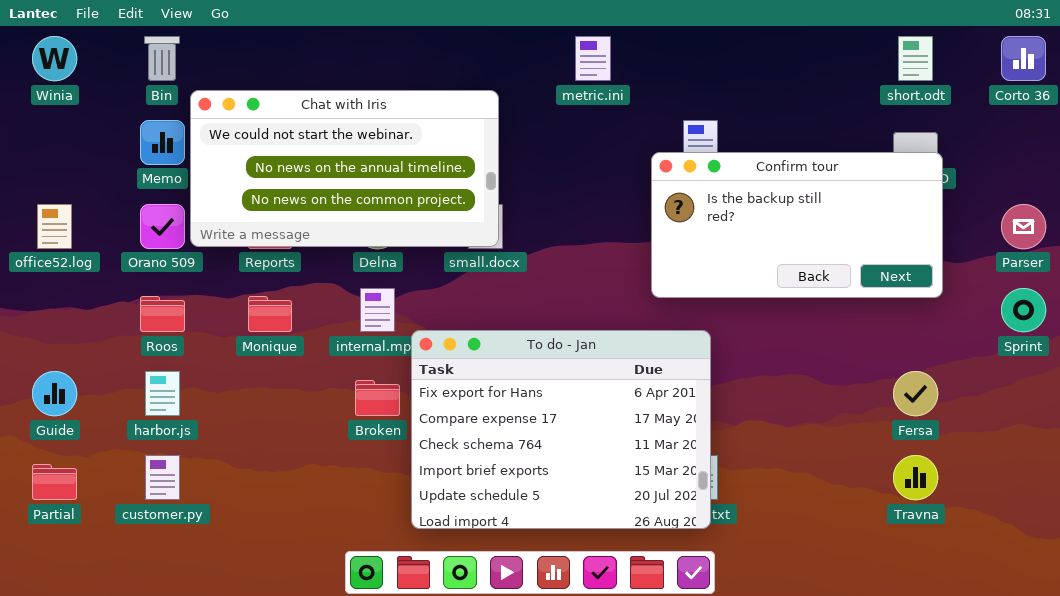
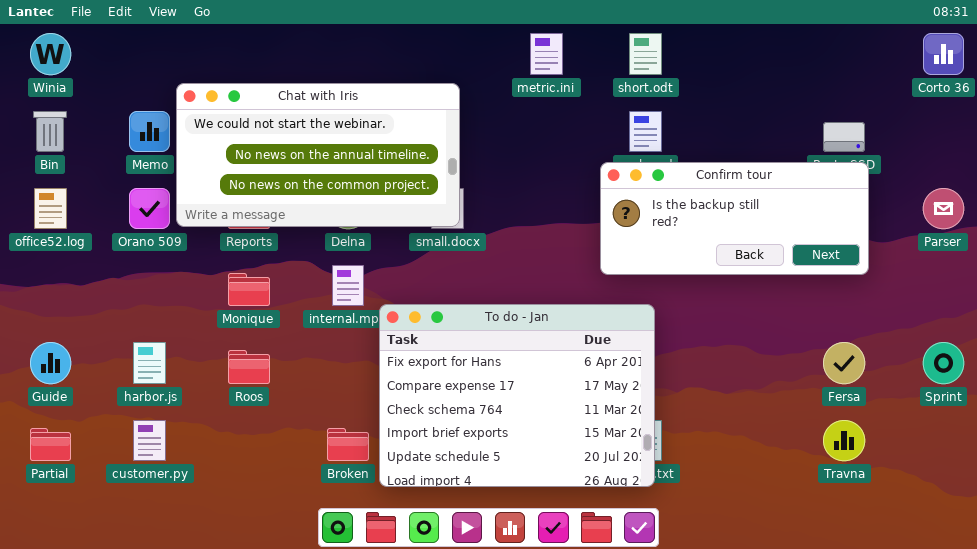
Bin: [144,36,180,81] -> [33,111,67,152], moved
short.odt: [898,36,933,81] -> [629,33,662,75], moved
Confirm tour: [651,152,943,298] -> [600,162,869,275], resized
Sprint: [1001,288,1046,332] -> [923,342,964,384], moved
Roos: [140,296,185,332] -> [228,350,270,384], moved
Broken: [355,380,400,416] -> [327,428,369,461], moved

